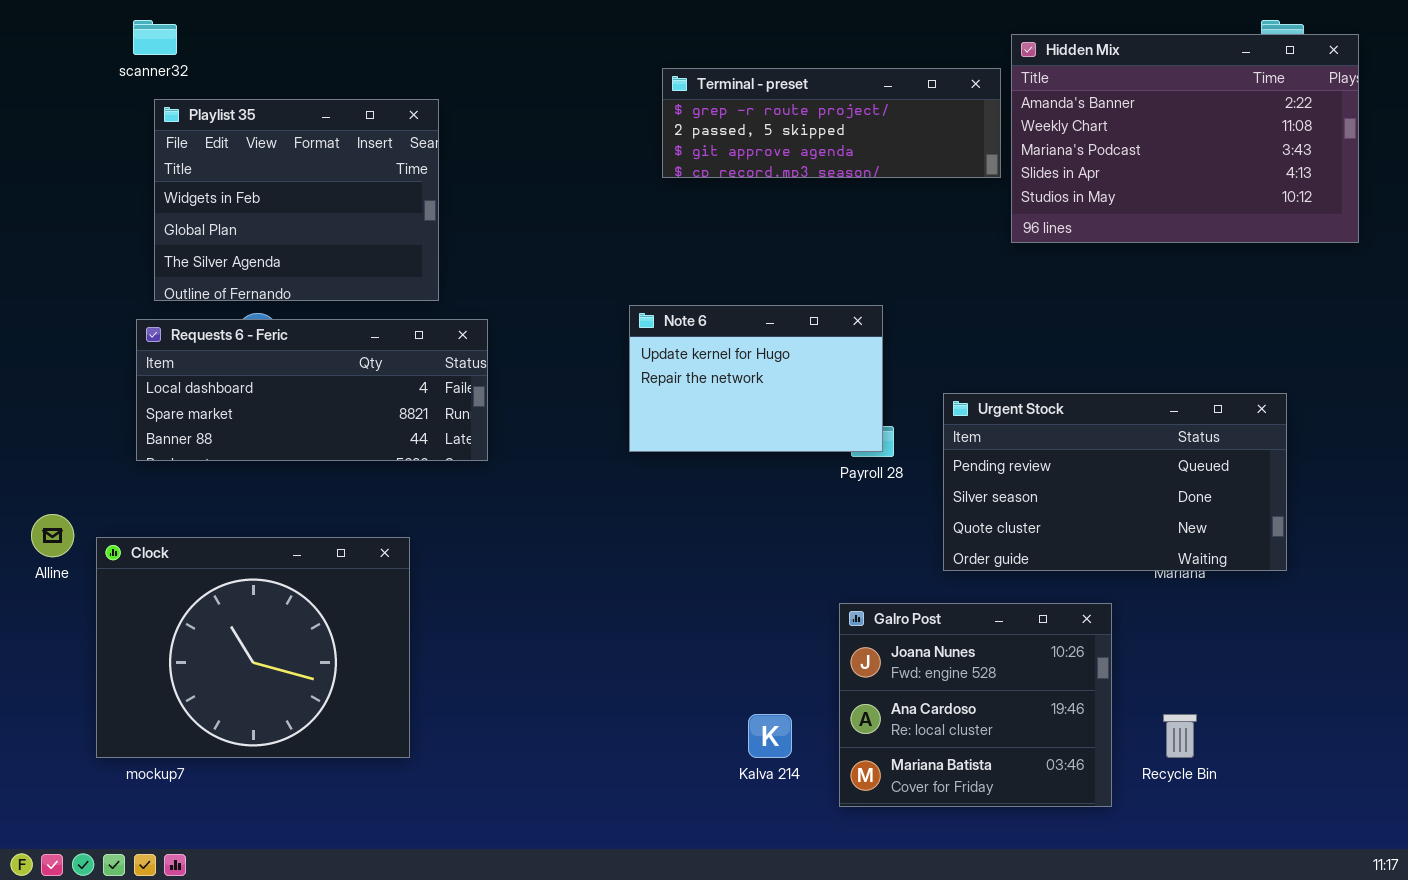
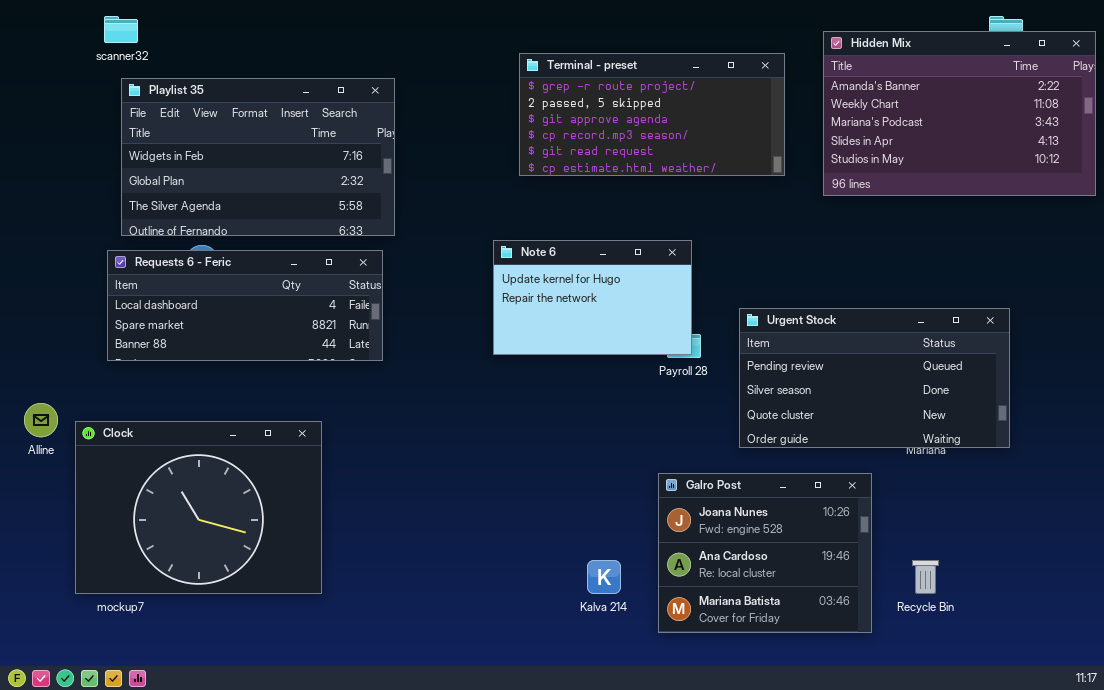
Hidden Mix: [1011,34,1359,243] -> [823,31,1096,196], moved
Terminal - preset: [662,68,1001,178] -> [519,53,785,176], resized
Playlist 35: [154,99,439,301] -> [121,78,395,236], resized

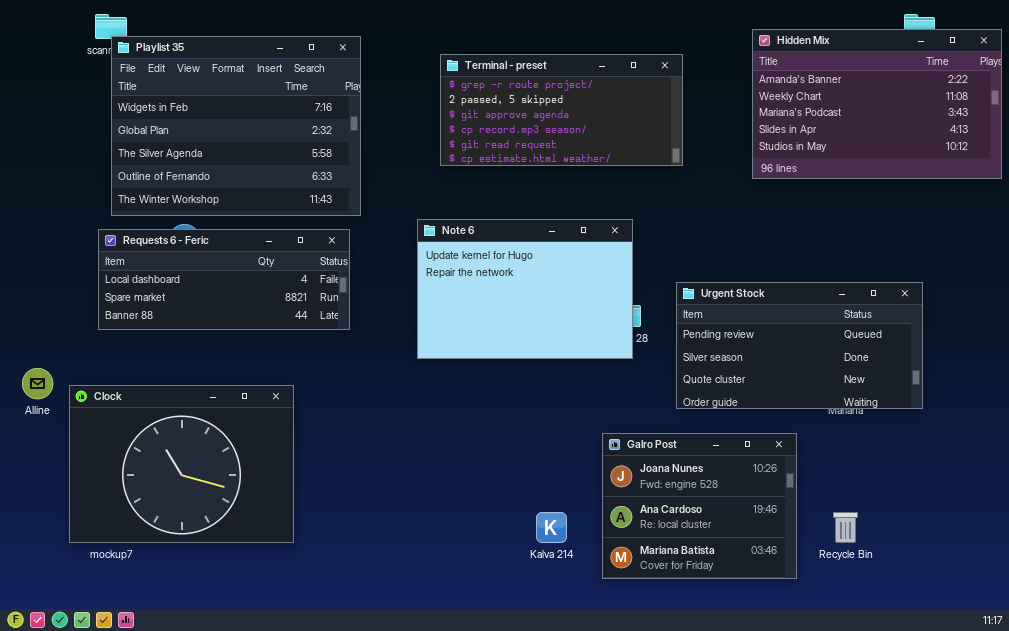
Terminal - preset: [519,53,785,176] -> [440,54,683,166], moved
Playlist 35: [121,78,395,236] -> [111,36,361,216], resized
Note 6: [493,240,692,355] -> [417,219,633,359], resized

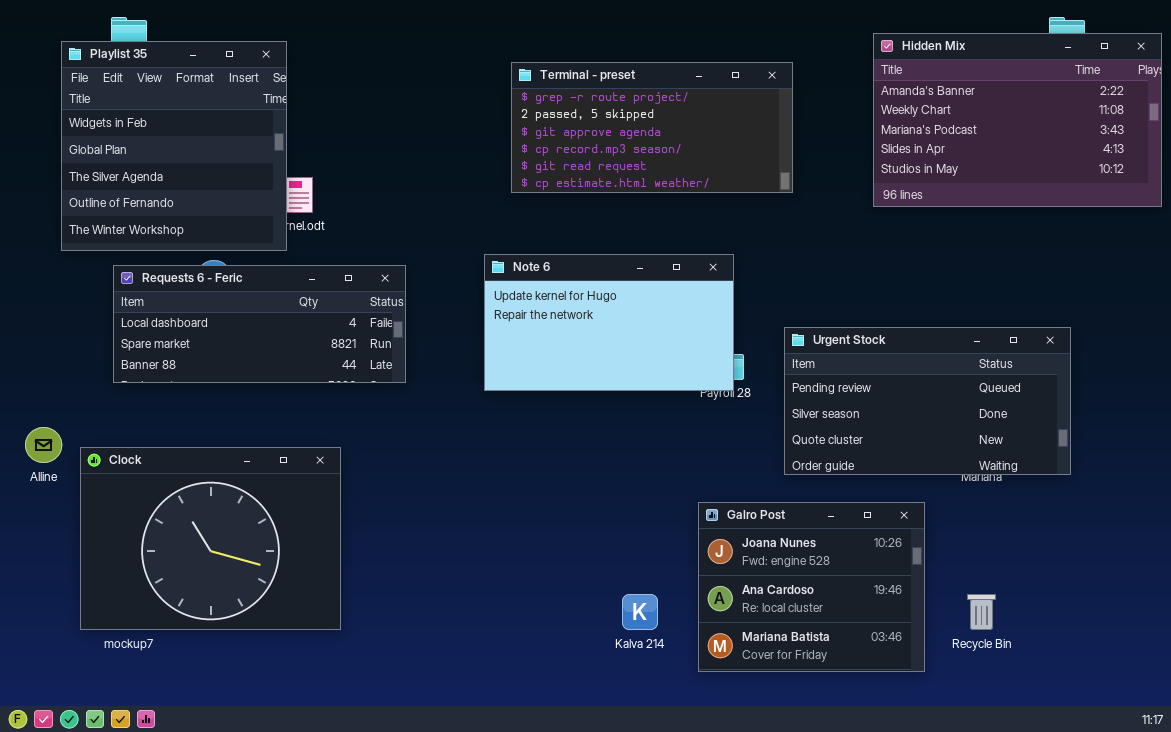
Playlist 35: [111,36,361,216] -> [61,41,287,251], moved, resized
Note 6: [417,219,633,359] -> [484,254,734,391], resized

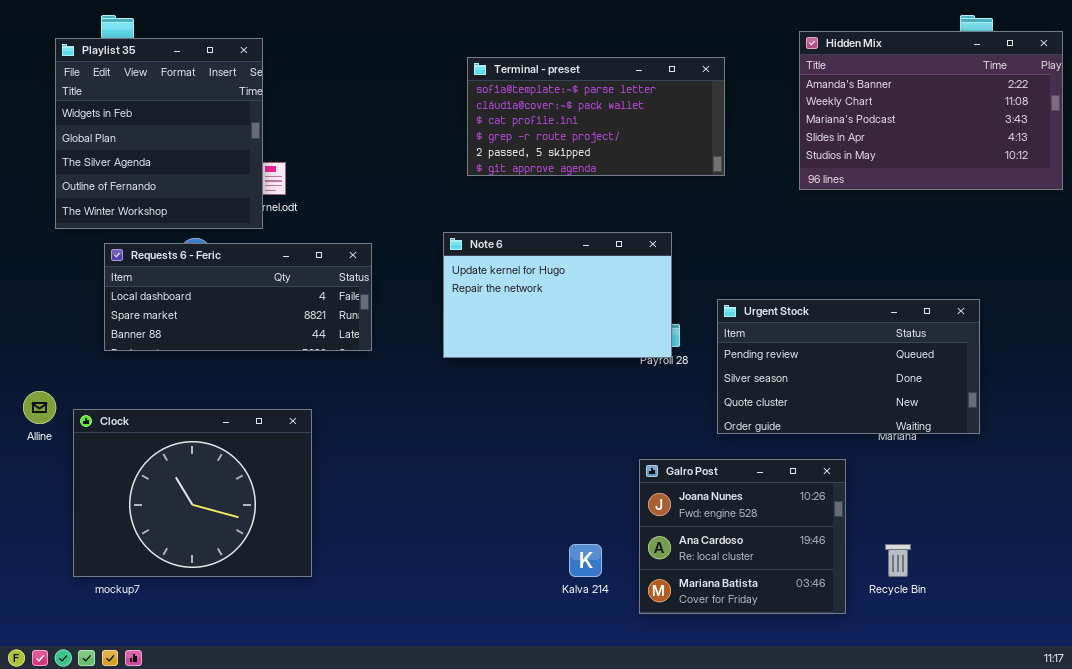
Terminal - preset: [511,62,793,193] -> [467,57,725,176], scrolled up 3 rows

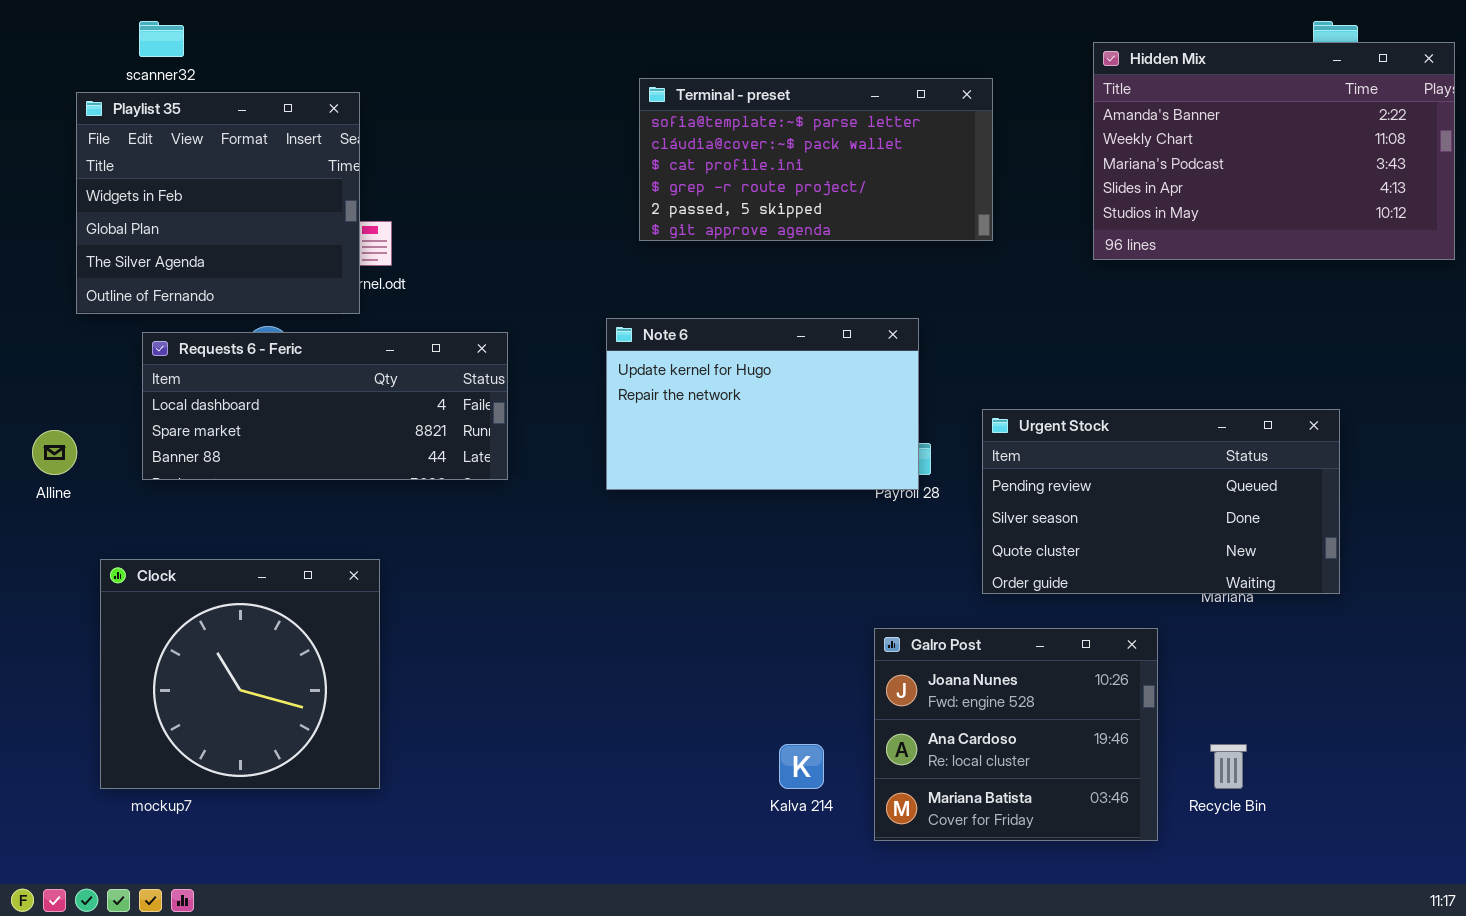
Playlist 35: [55,38,263,229] -> [76,92,360,314], resized
Alline: [23,391,56,424] -> [32,430,77,475], moved
Clock: [73,409,312,577] -> [100,559,380,789], resized

